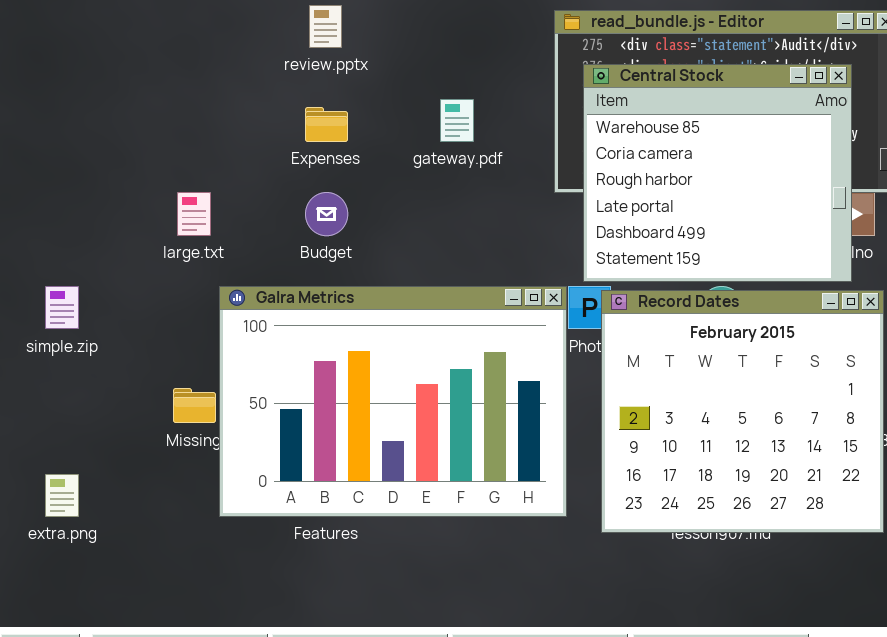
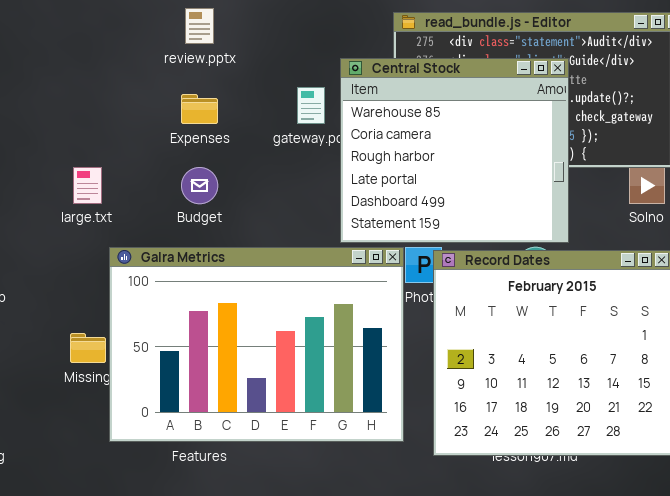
Central Stock: [583,64,852,282] -> [340,58,569,243], moved

